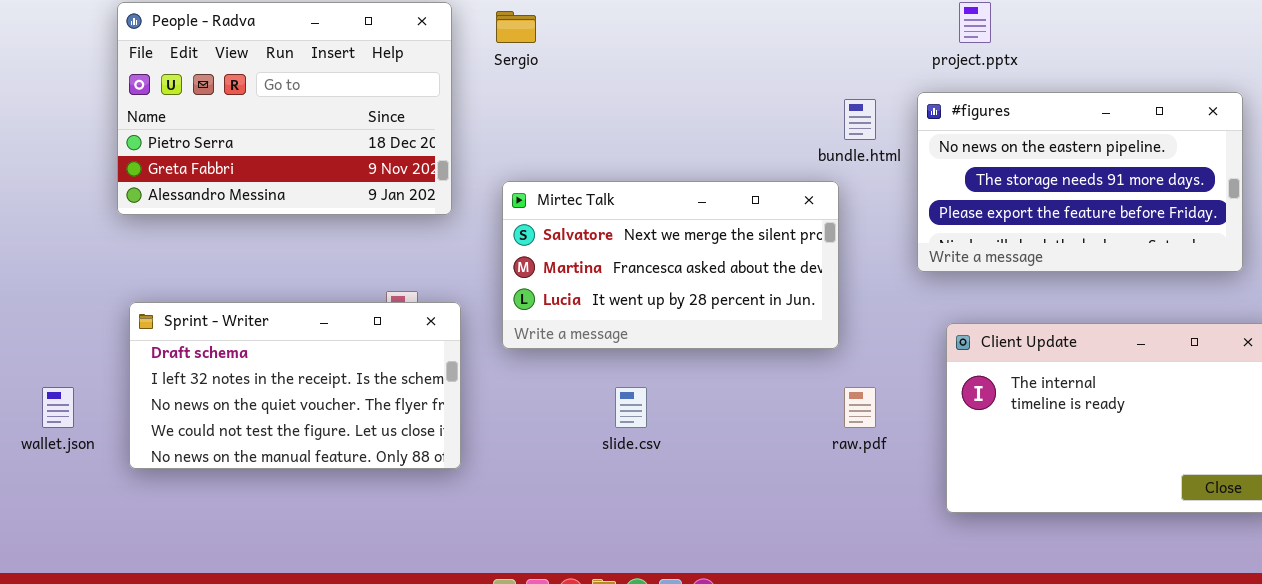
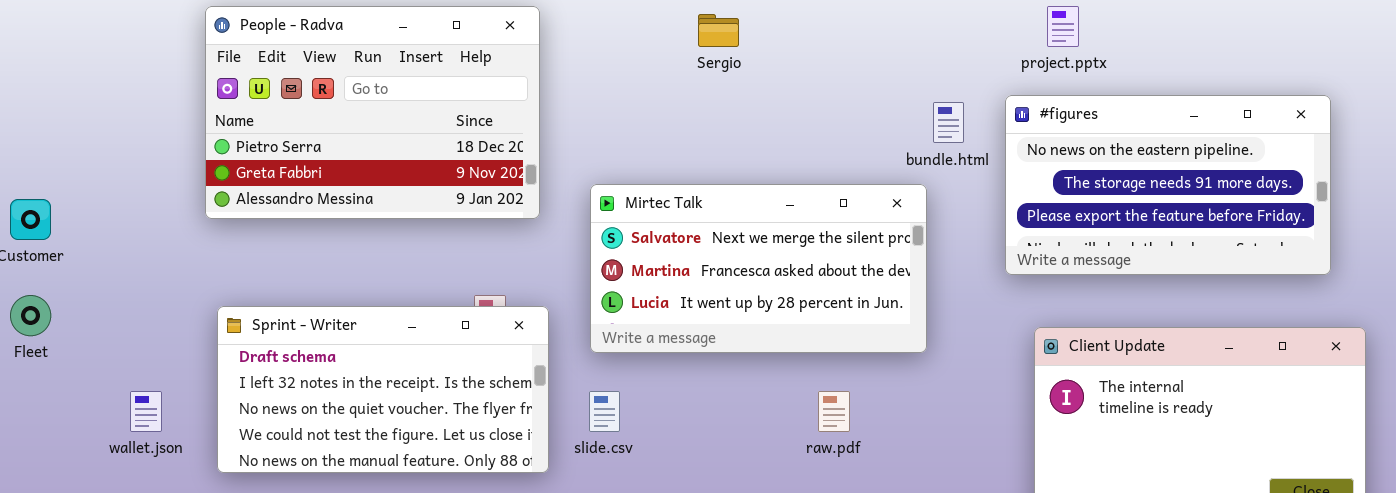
Sergio: [496,11,536,43] -> [698,14,739,47], moved
slide.csv: [615,387,647,428] -> [589,391,620,432], moved
raw.pdf: [844,387,876,428] -> [818,391,850,432], moved

